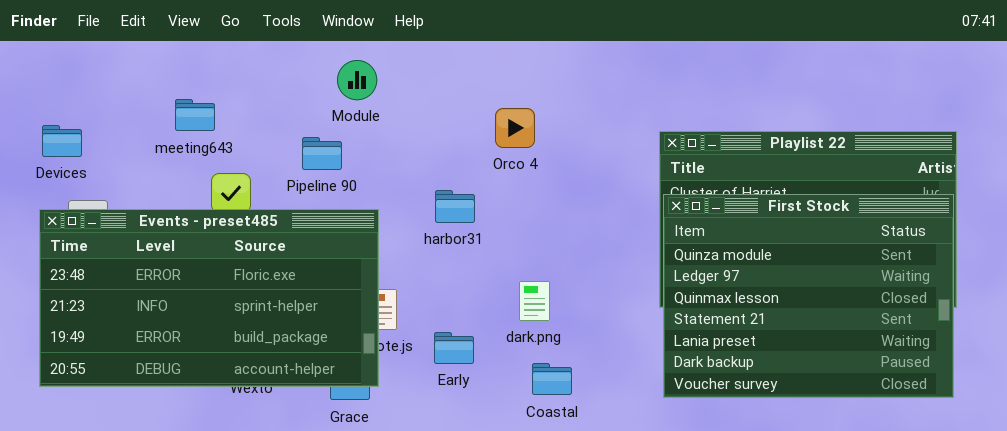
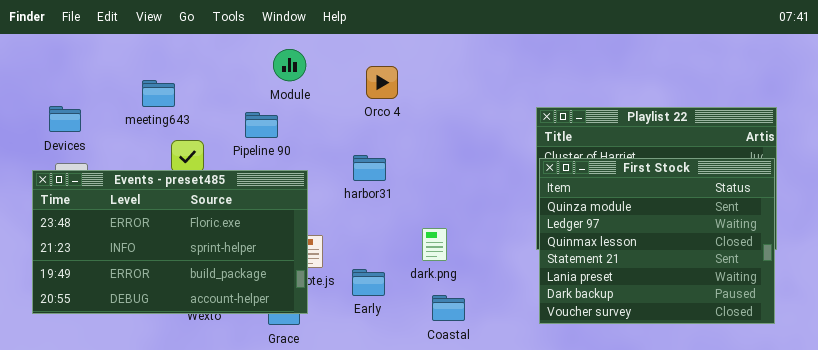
Orco 4: [495,108,535,148] -> [366,66,398,99], moved
Devices: [42,125,82,157] -> [49,106,81,132], moved

